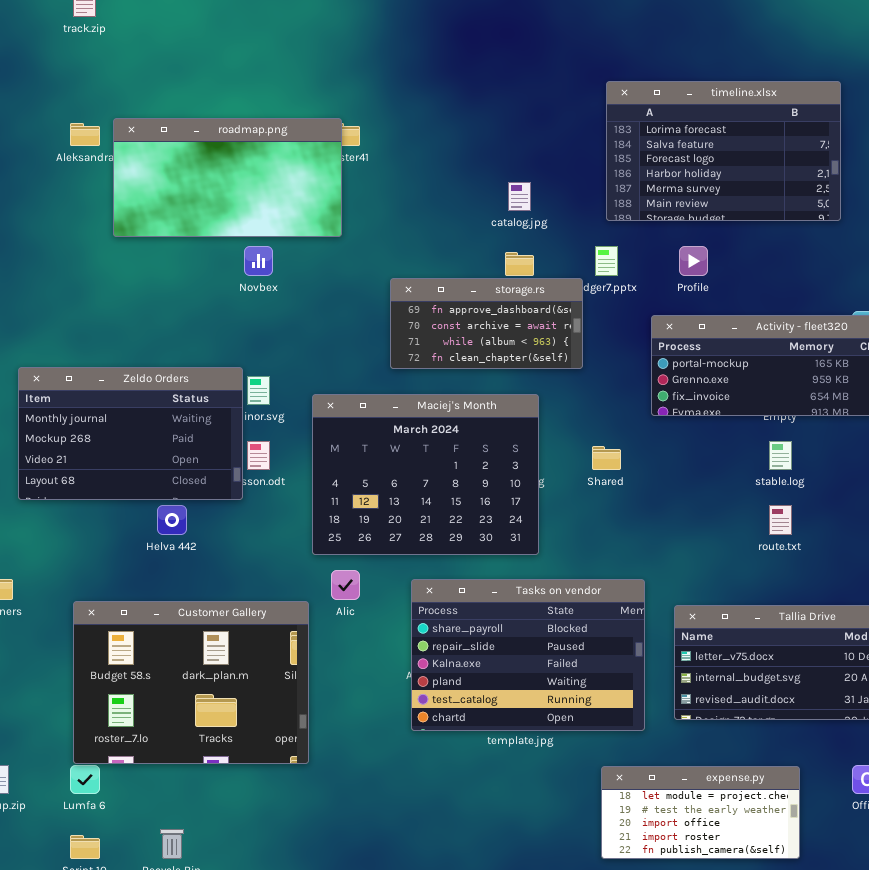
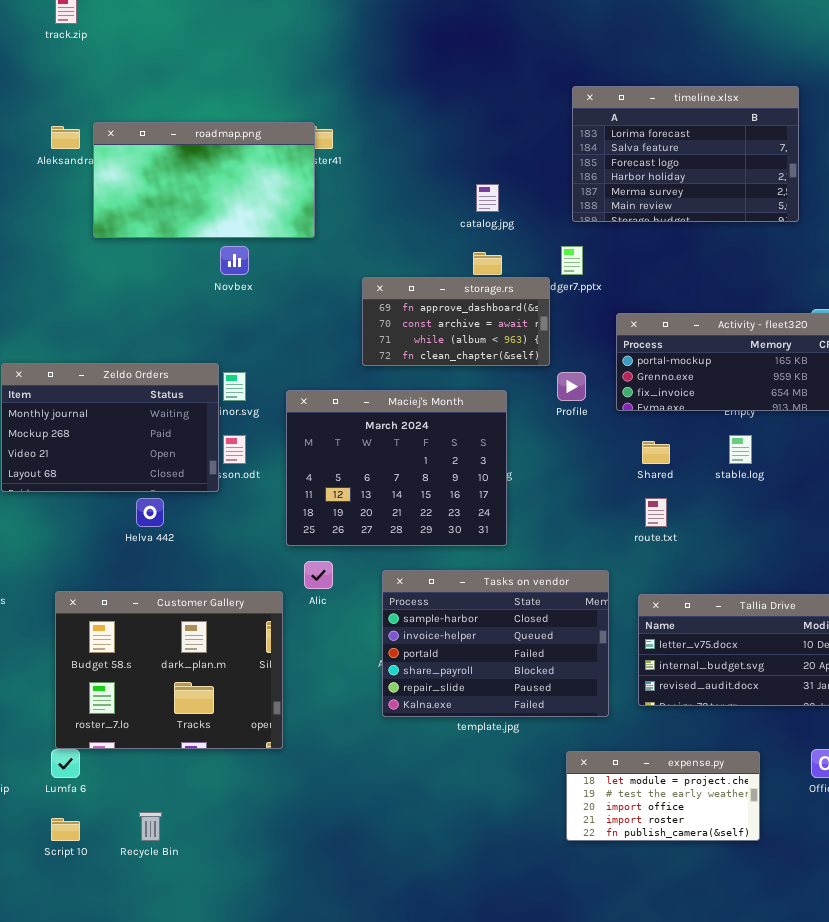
Profile: [679,246,708,276] -> [557,372,586,401], moved
Shared: [592,446,621,470] -> [642,441,670,464], moved
route.txt: [769,505,792,535] -> [645,498,667,527], moved
Tasks on vendor: [411,579,645,731] -> [382,570,609,717], scrolled up 3 rows

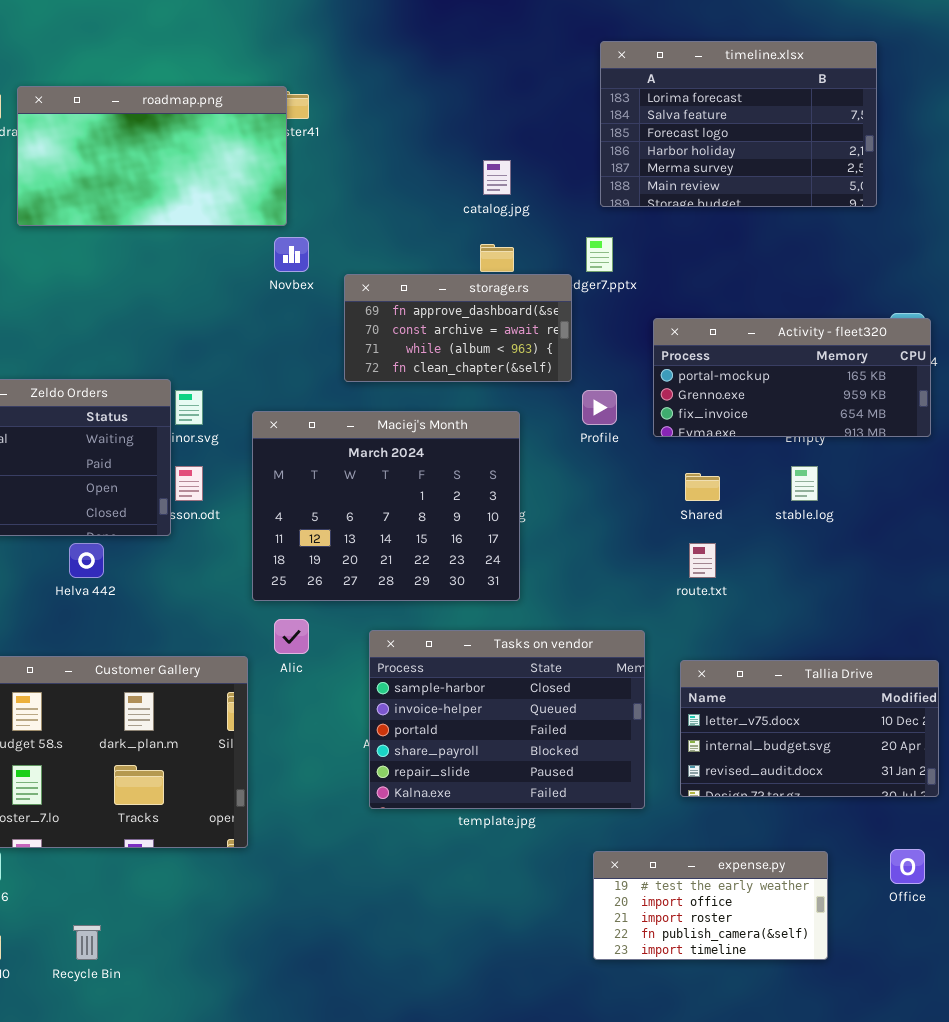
Novbex: [220,246,249,275] -> [274,237,309,272], moved
expense.py: [566,751,760,841] -> [593,851,828,960], scrolled down 1 row

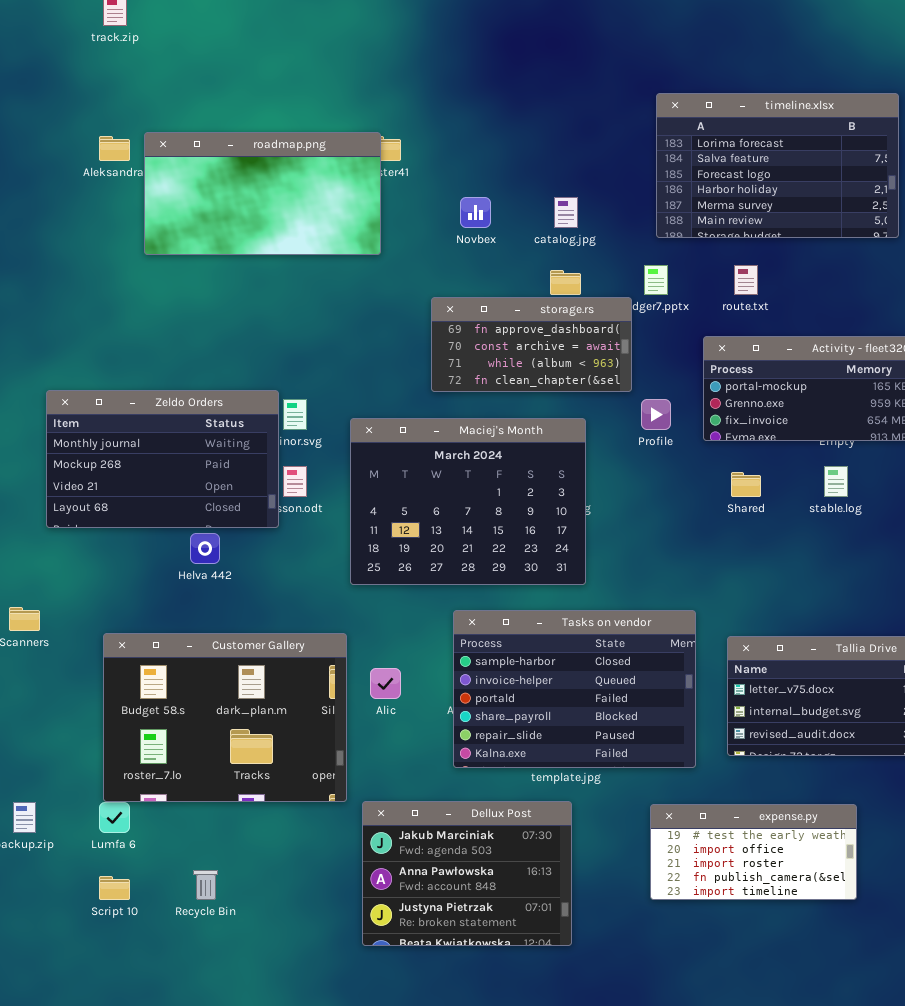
Novbex: [274,237,309,272] -> [460,197,491,228], moved
route.txt: [689,543,716,578] -> [734,265,758,295], moved
Alic: [274,619,309,654] -> [370,668,401,699], moved
Dellux Post: none -> [362,801,572,946], opened

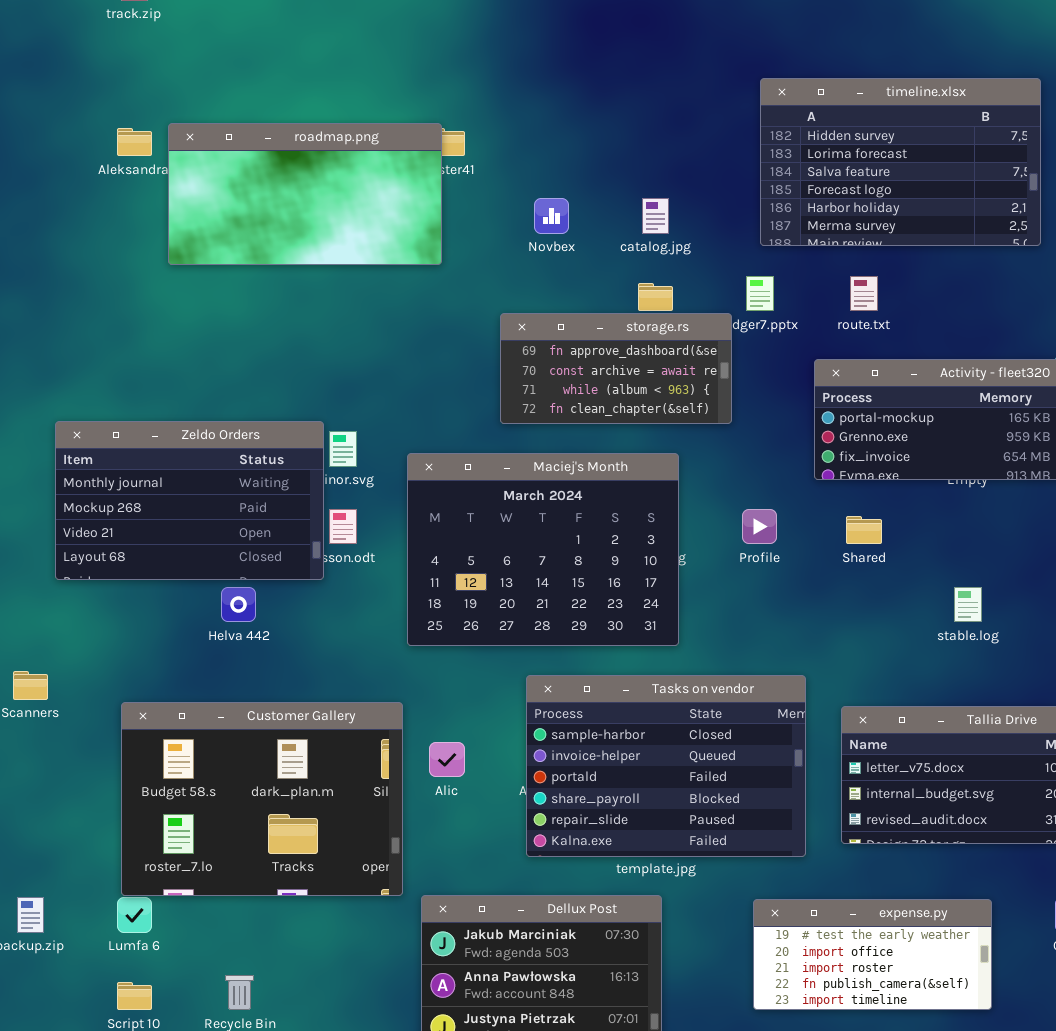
timeline.xlsx: [656,93,899,238] -> [760,78,1041,246], scrolled up 1 row
Profile: [641,399,671,430] -> [742,509,777,544], moved
stable.log: [824,466,848,497] -> [954,587,982,622], moved

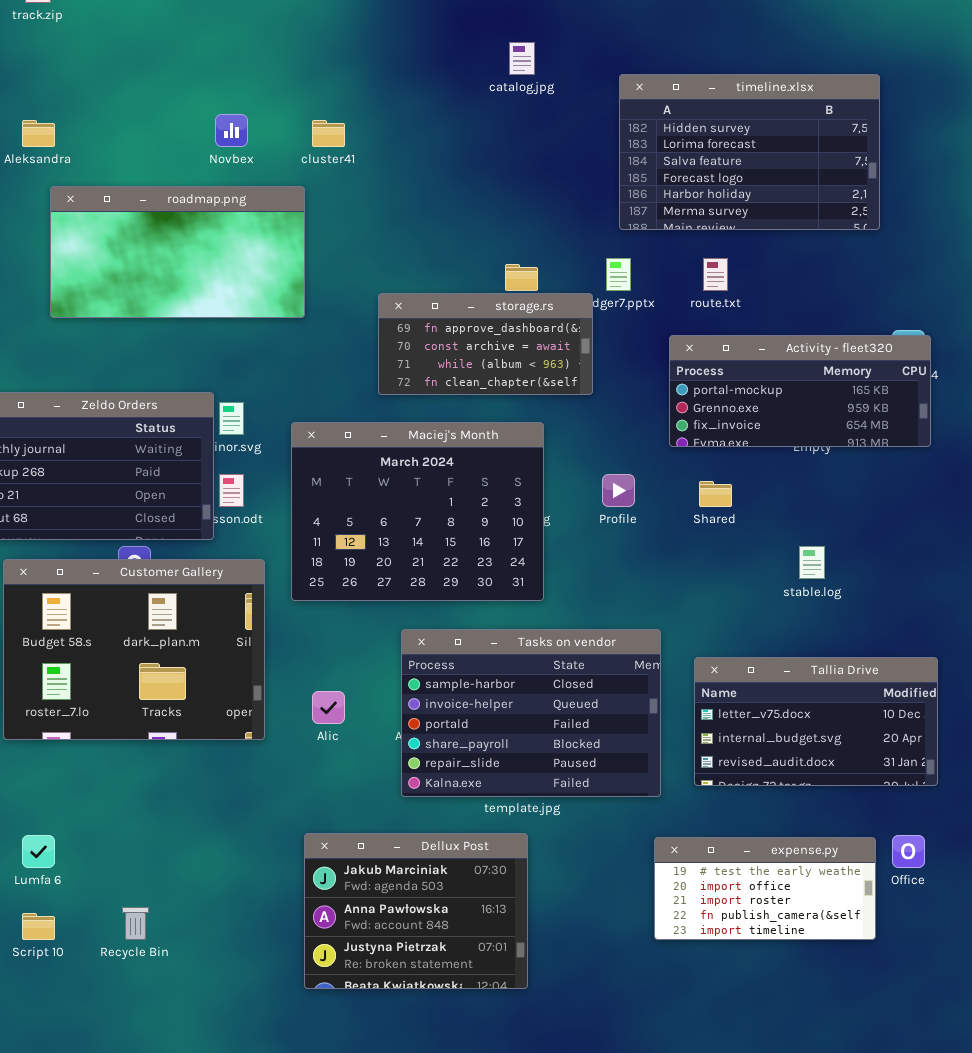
roadmap.png: [168,123,442,265] -> [50,186,305,318], moved
Novbex: [534,198,569,234] -> [215,114,248,147], moved
catalog.jpg: [642,198,669,234] -> [509,42,535,75], moved
Customer Gallery: [121,702,403,896] -> [3,559,265,740], moved
expense.py: [753,899,992,1010] -> [654,837,876,940], moved

